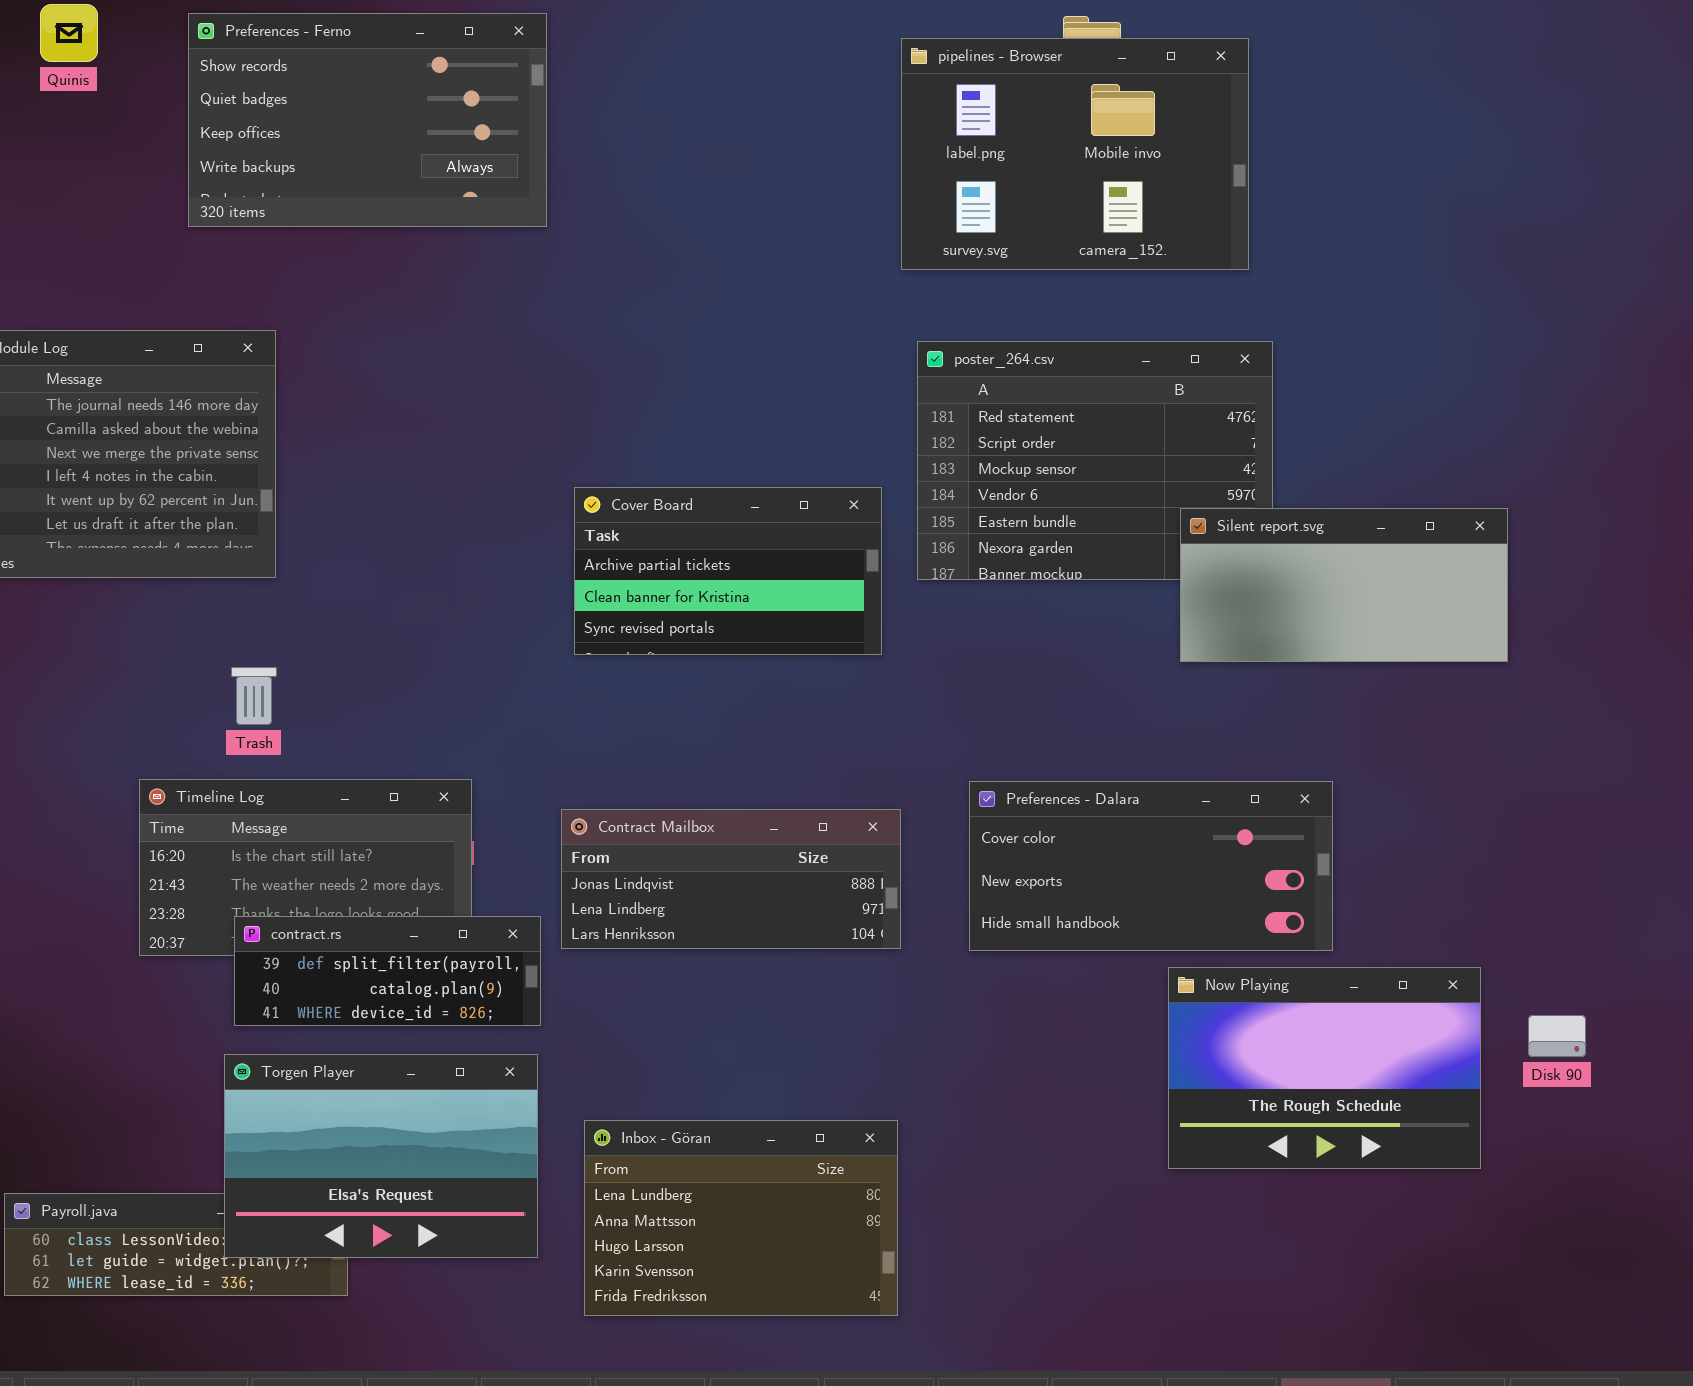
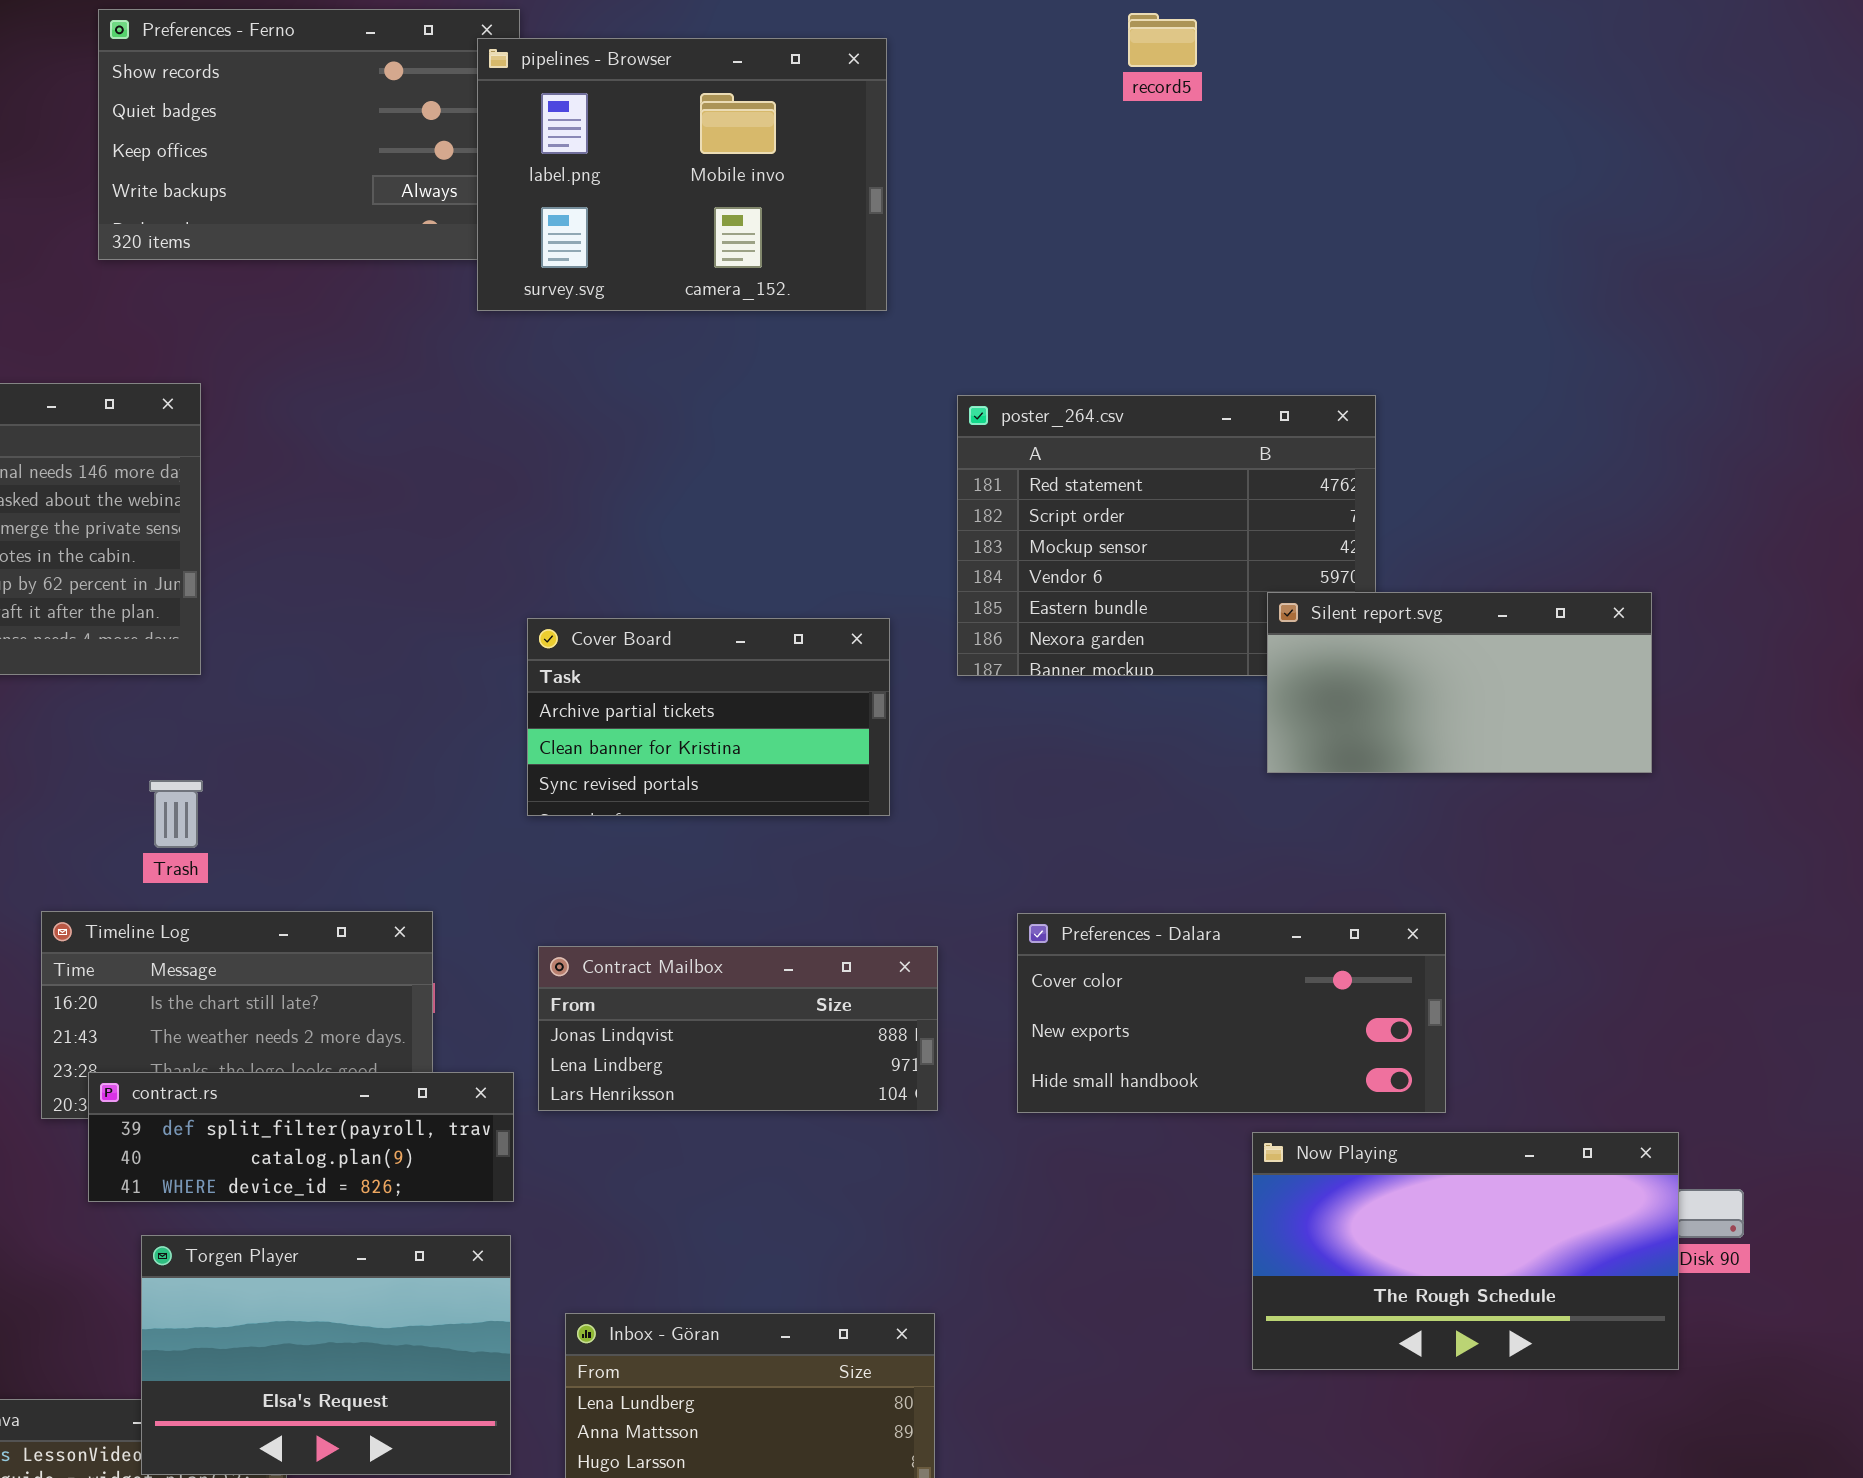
pipelines - Browser: [901,38,1249,270] -> [477,38,887,311], moved
Cover Board: [574,487,882,655] -> [527,618,890,816], moved
contract.rs: [234,916,541,1026] -> [88,1072,514,1202], resized
Now Playing: [1168,967,1481,1169] -> [1252,1132,1679,1370], resized

